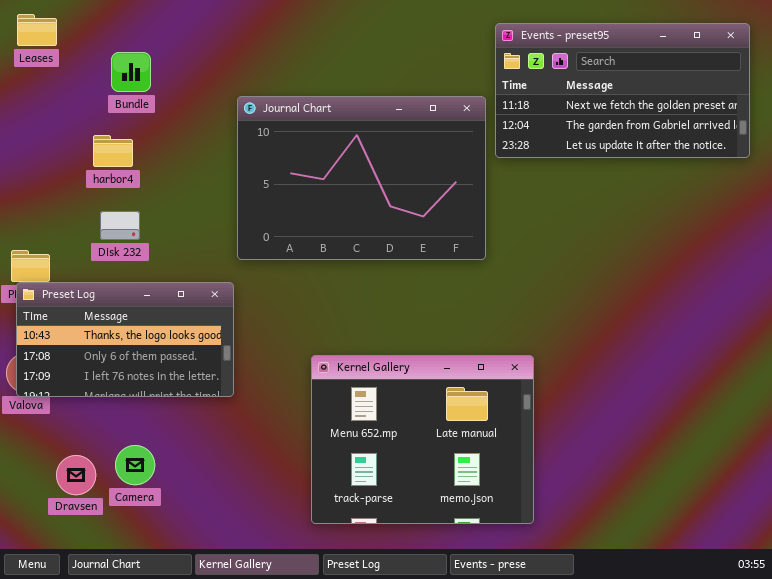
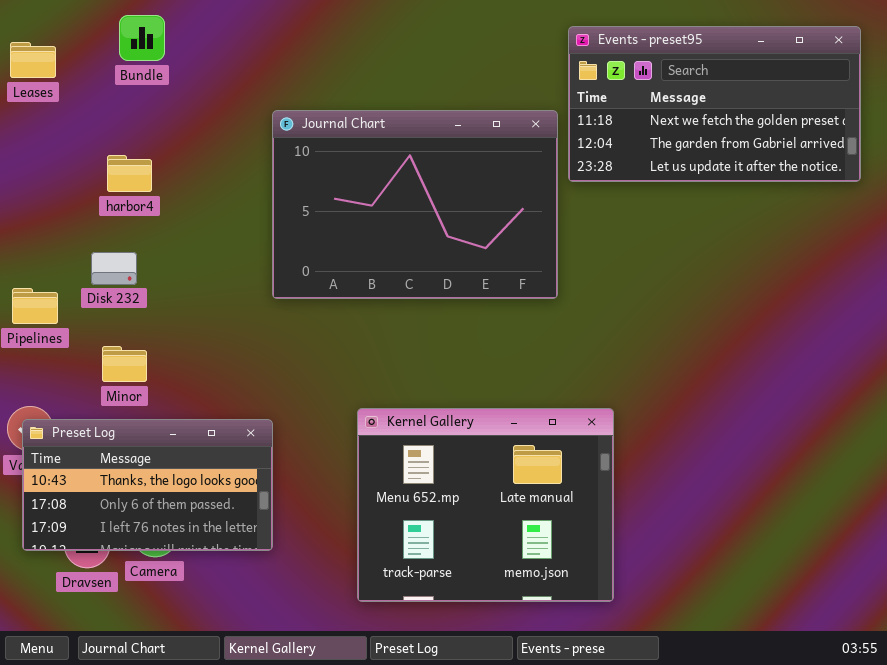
Leases: [17,14,57,46] -> [10,42,56,78], moved
Bundle: [111,52,151,92] -> [119,15,165,61], moved
Disk 232: [100,211,140,240] -> [91,252,137,285], moved
Preset Log: [16,282,234,397] -> [22,419,273,551], moved

